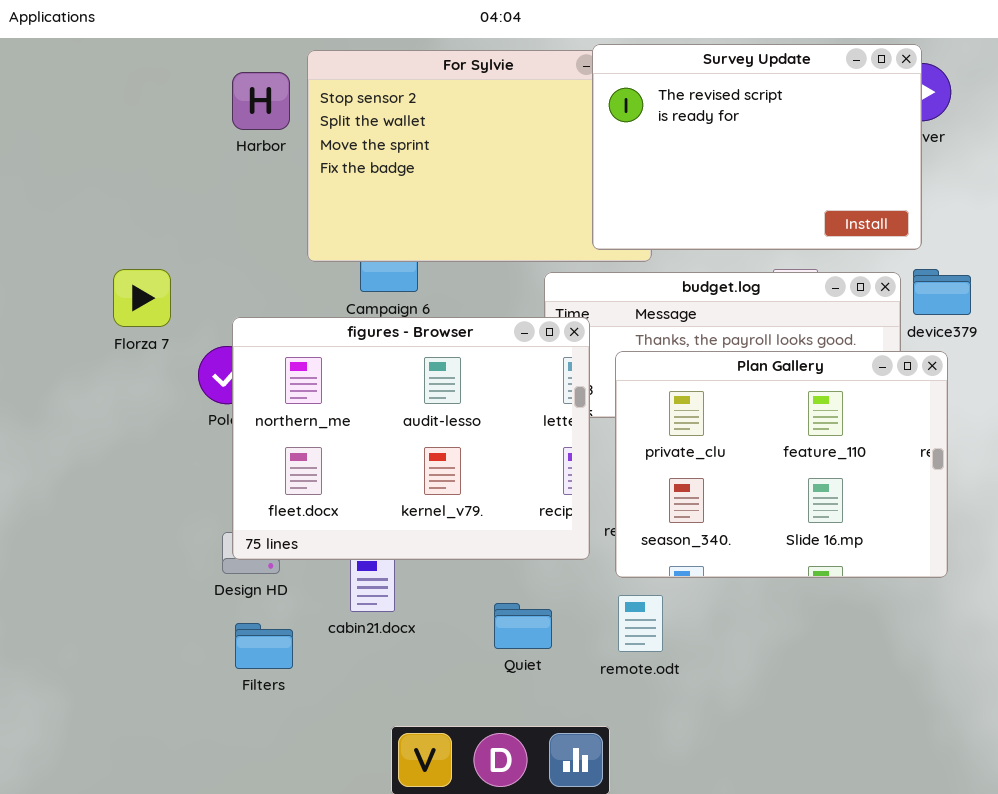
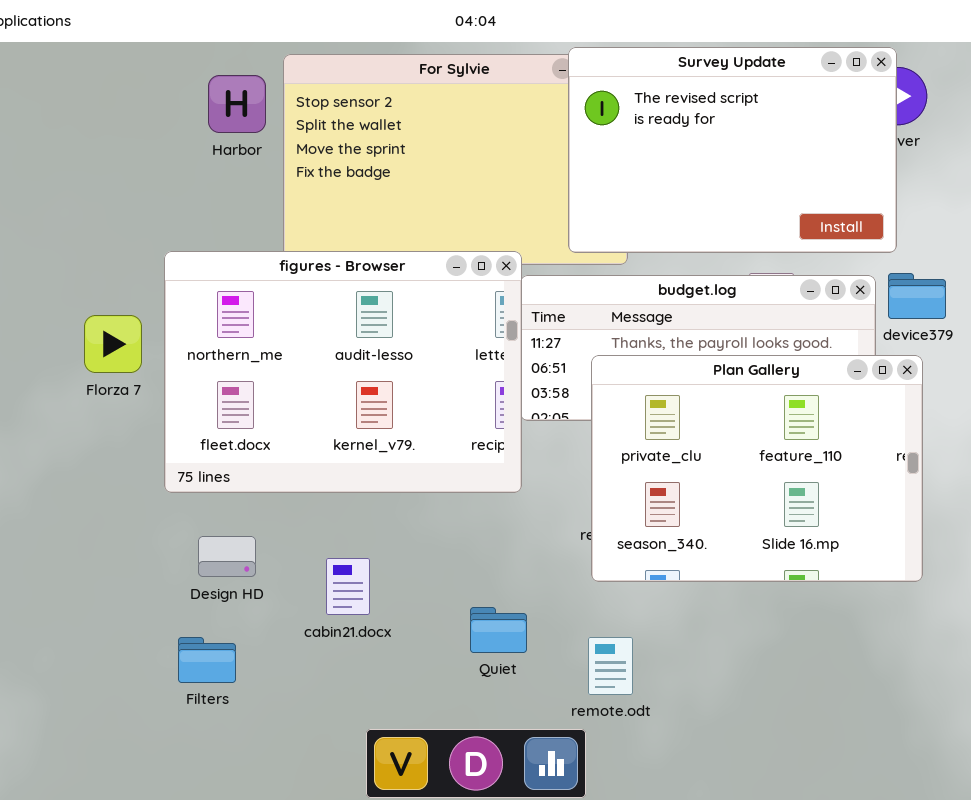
Florza 7: [113,269,171,327] -> [84,315,142,373], moved
figures - Browser: [232,317,590,560] -> [164,251,522,493], moved
remote.odt: [618,595,663,652] -> [588,637,633,695], moved
Filters: [235,623,293,669] -> [178,637,236,683], moved

